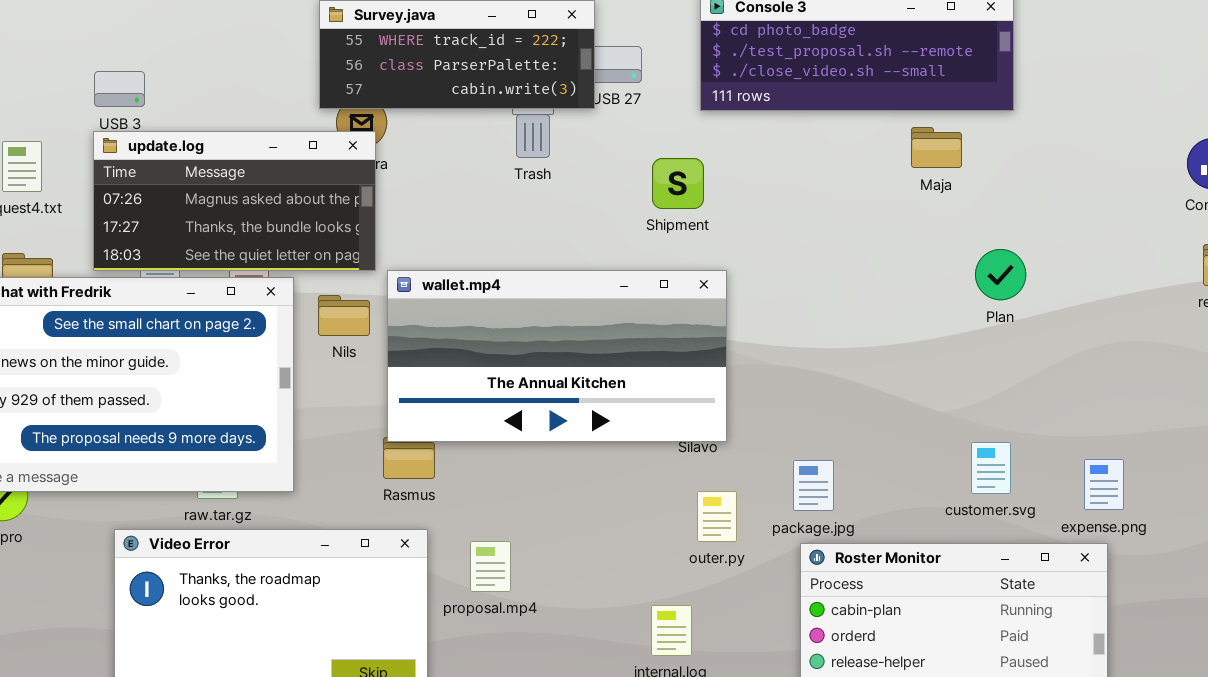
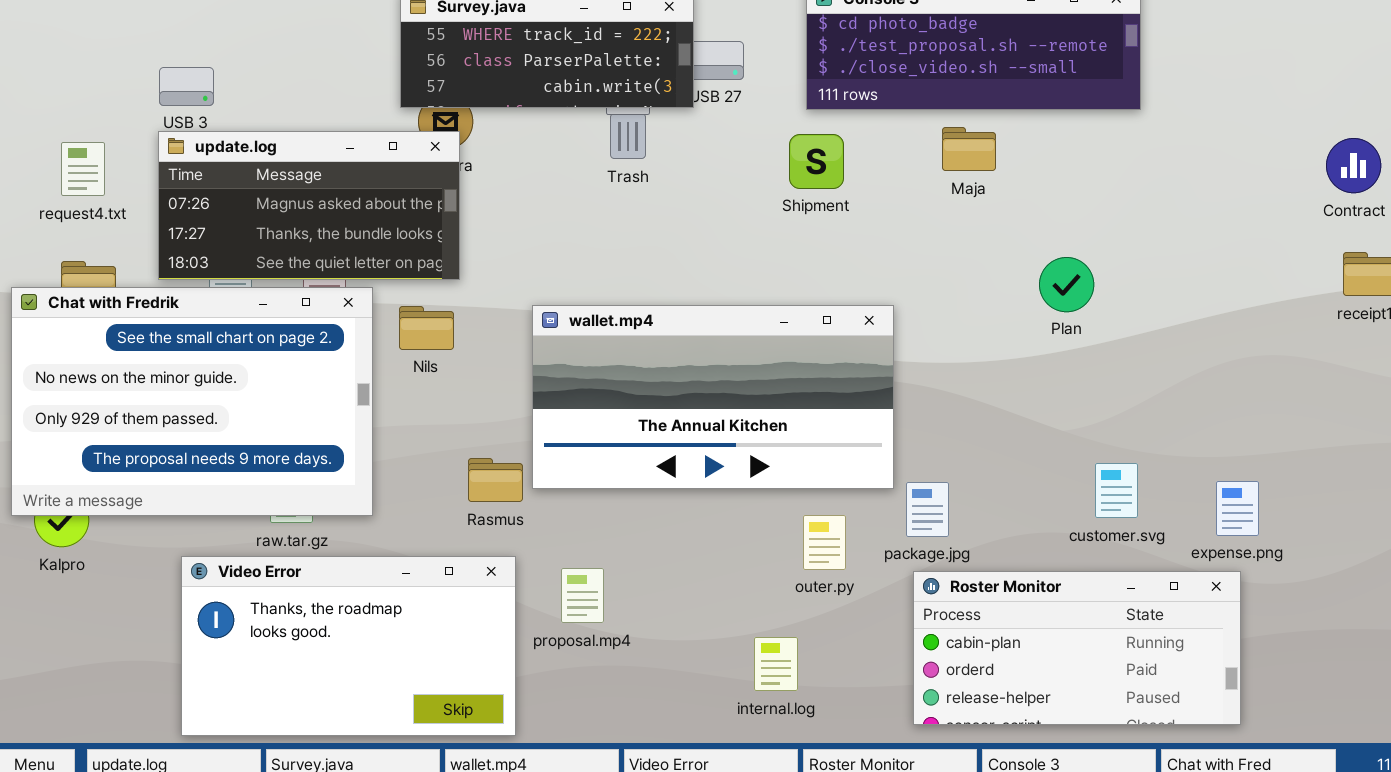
Maja: [911,127,962,168] -> [942,127,996,171], moved
Shipment: [652,158,704,209] -> [789,134,844,189], moved
Plan: [975,249,1026,300] -> [1039,257,1094,312], moved
wallet.mp4: [387,270,727,442] -> [532,305,894,489], moved

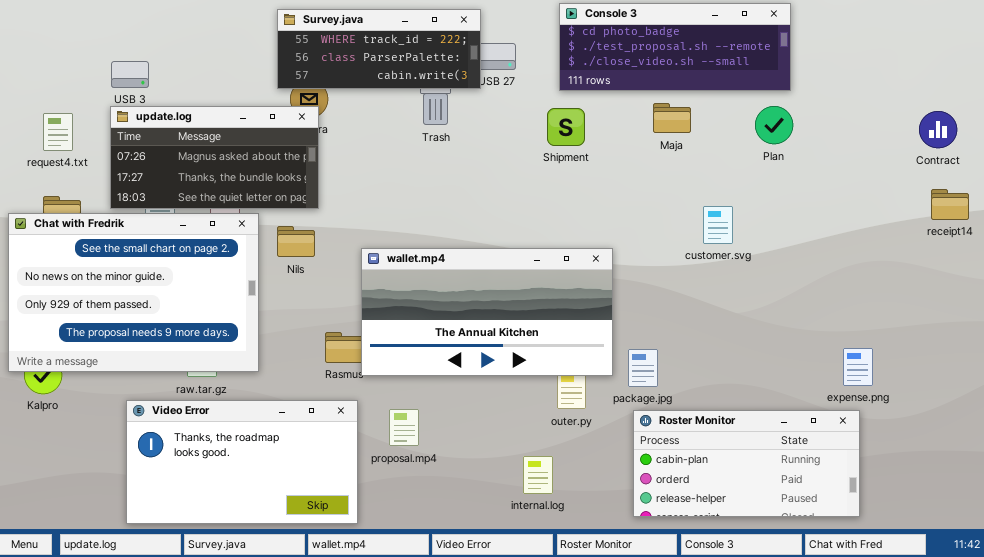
Plan: [1039,257,1094,312] -> [755,106,793,144], moved
wallet.mp4: [532,305,894,489] -> [361,248,613,376], moved
customer.svg: [1095,463,1138,518] -> [703,206,733,244], moved

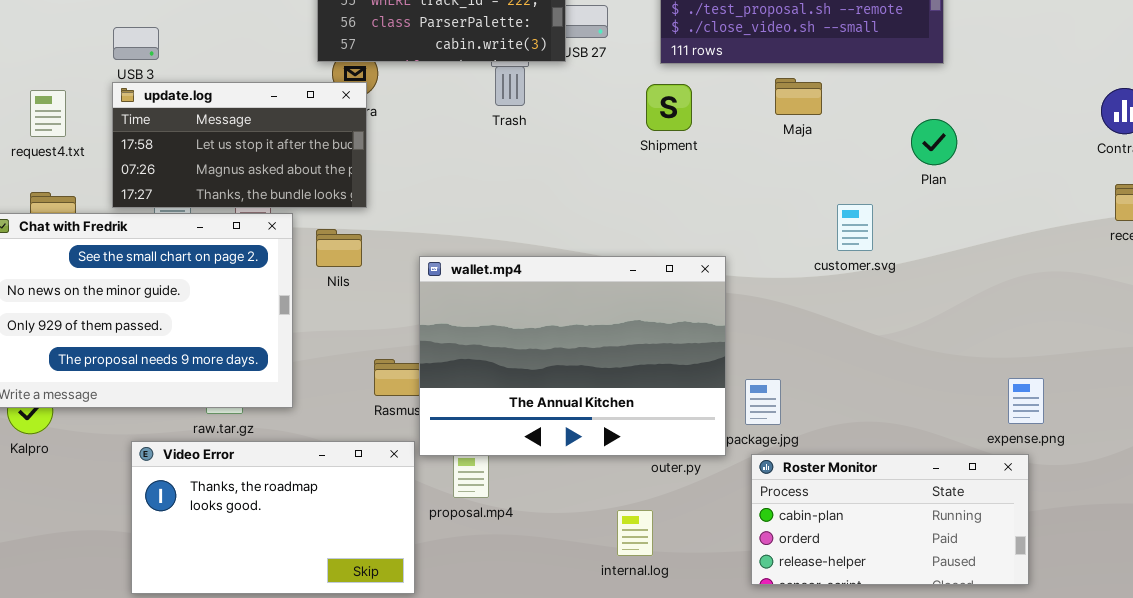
update.log: [110,106,319,209] -> [112,82,367,208], scrolled up 1 row
Plan: [755,106,793,144] -> [911,119,957,165], moved
wallet.mp4: [361,248,613,376] -> [419,256,726,456], resized

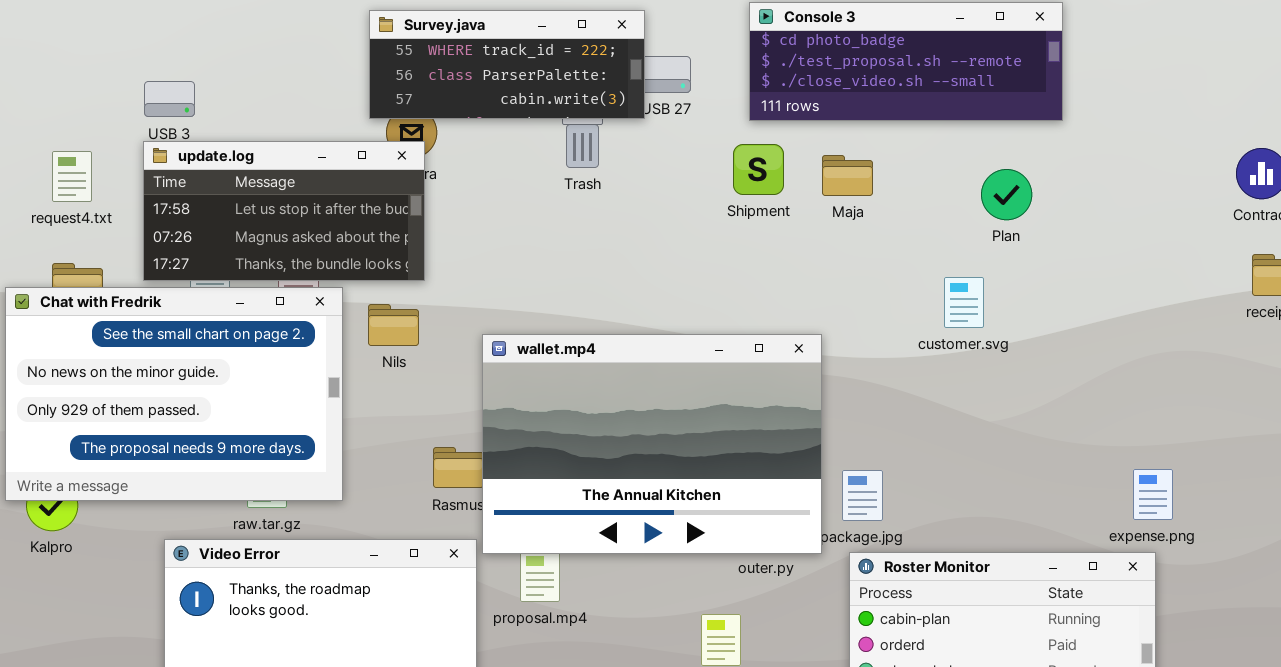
Maja: [775,78,822,115] -> [822,155,873,196], moved
Plan: [911,119,957,165] -> [981,169,1032,220], moved

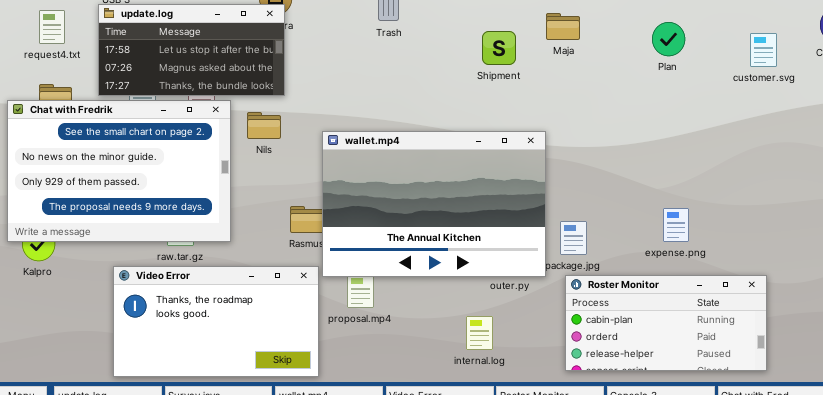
Shipment: [733,144,784,195] -> [482,31,516,65], moved
customer.svg: [944,277,984,328] -> [750,33,777,67], moved
expense.png: [1133,469,1173,520] -> [663,208,689,242], moved

